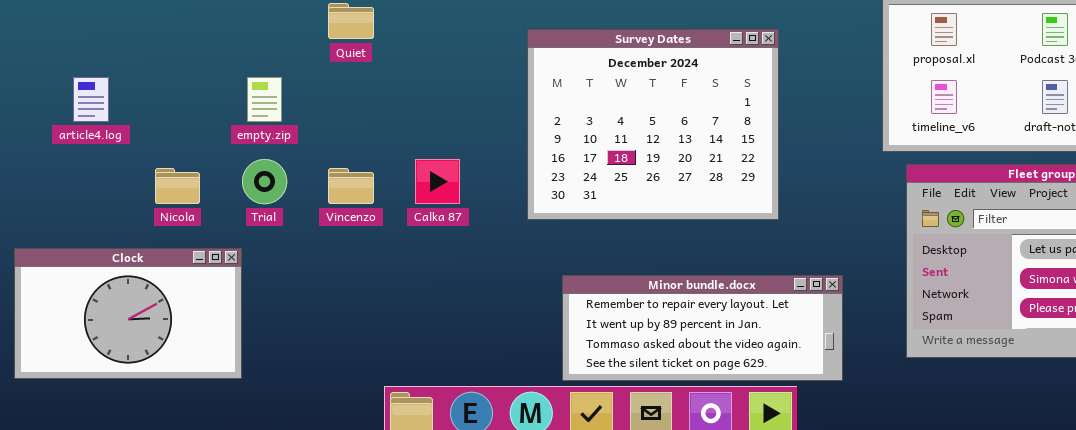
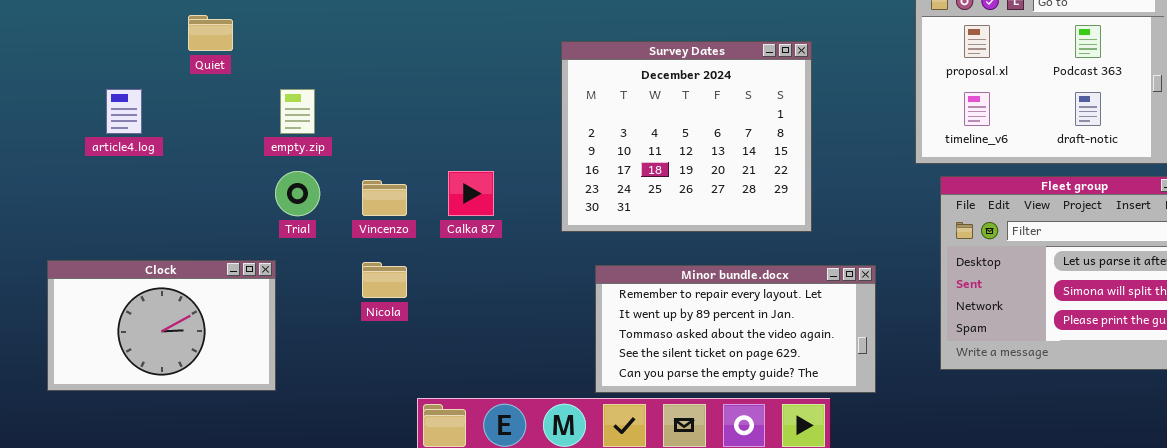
Quiet: [328,3,374,39] -> [188,15,233,51], moved
Nicola: [155,168,200,204] -> [362,262,407,298], moved
Minor bundle.docx: [562,275,843,381] -> [595,265,876,393], resized

